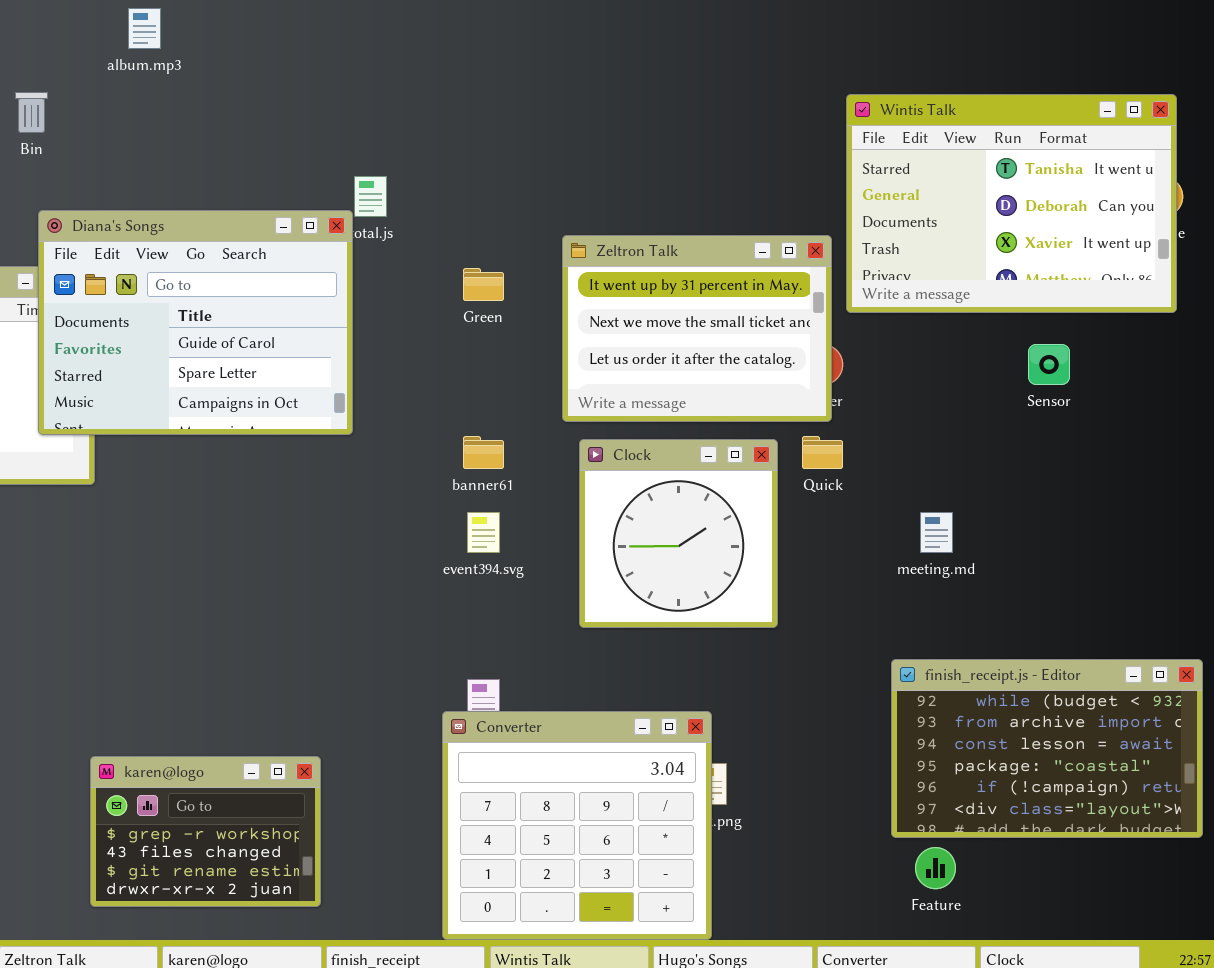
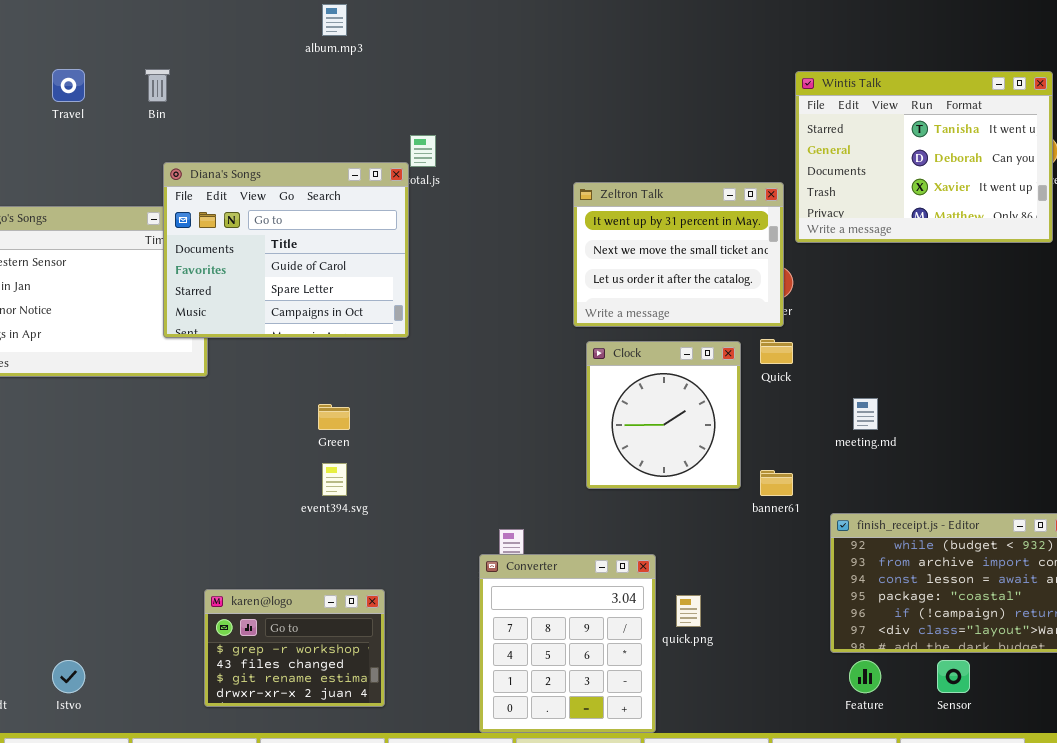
album.mp3: [128,8,161,49] -> [322,4,347,36], moved
Green: [463,268,504,301] -> [318,404,350,430], moved
Sensor: [1028,344,1070,385] -> [937,660,970,693], moved
banner61: [463,436,504,469] -> [760,470,793,496], moved
event394.svg: [467,512,500,553] -> [322,463,347,496], moved
Converter: [442,711,712,940] -> [479,554,656,733], resized

